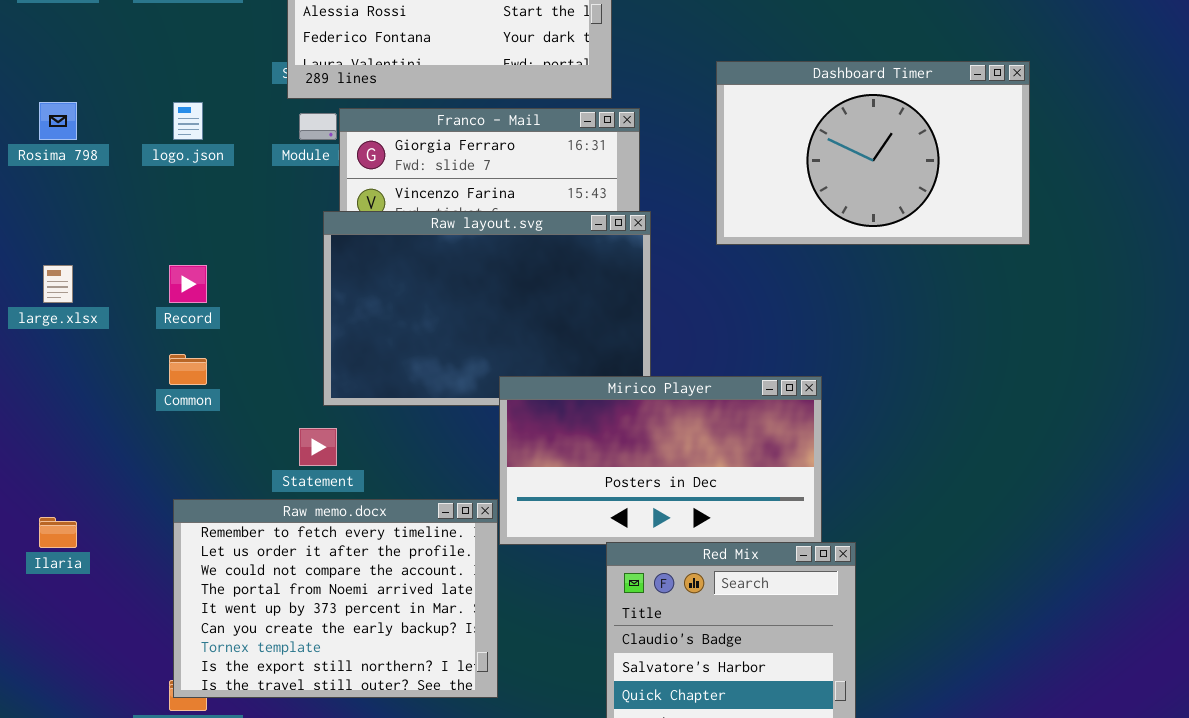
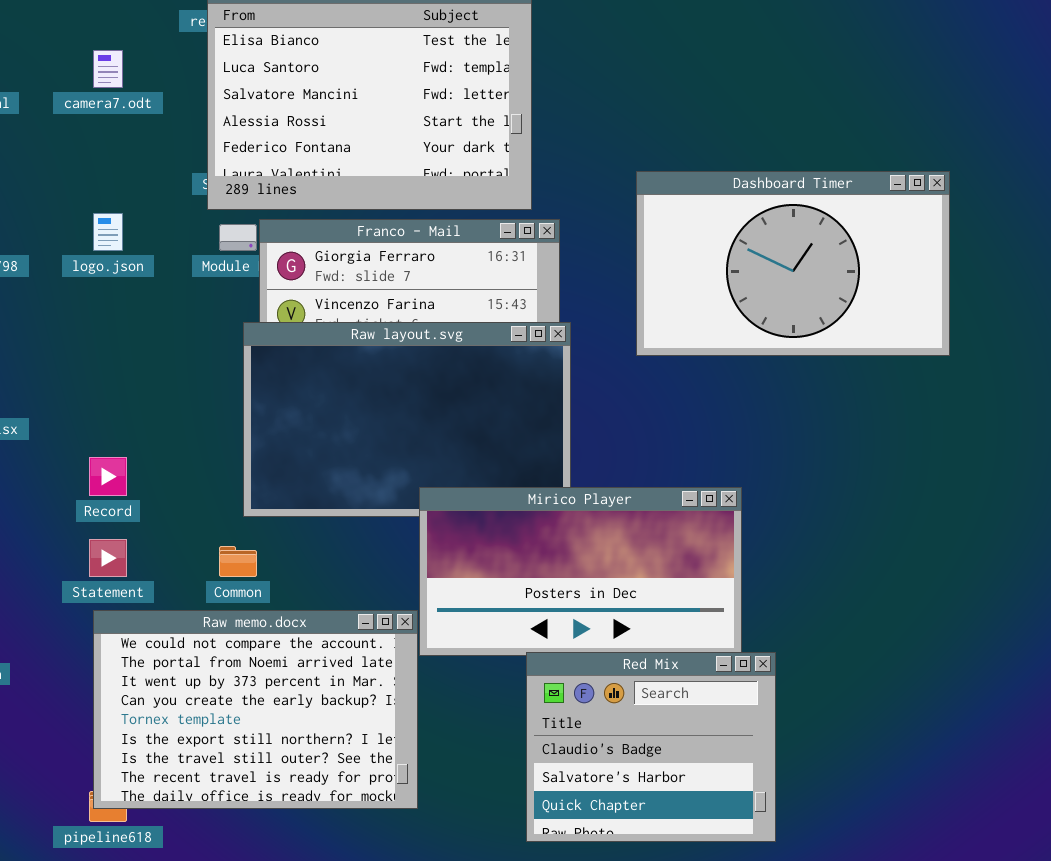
Record: [169,265,207,303] -> [89,457,127,496], moved
Common: [169,354,207,385] -> [219,546,257,577], moved
Statement: [299,428,337,466] -> [89,539,127,577], moved
Raw memo.docx: [173,499,498,698] -> [93,610,418,809], scrolled down 2 rows

